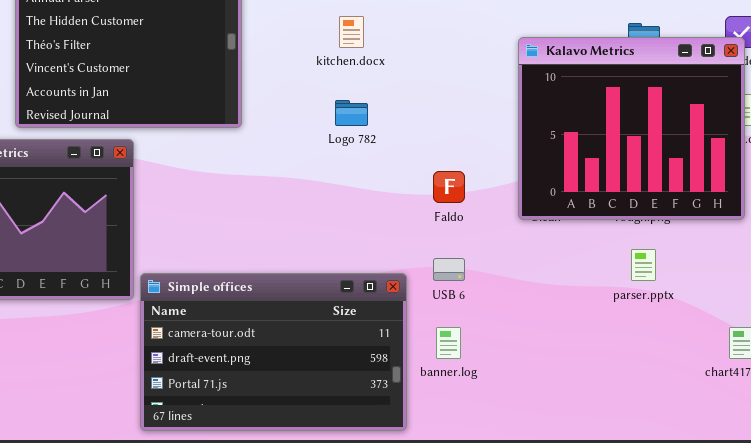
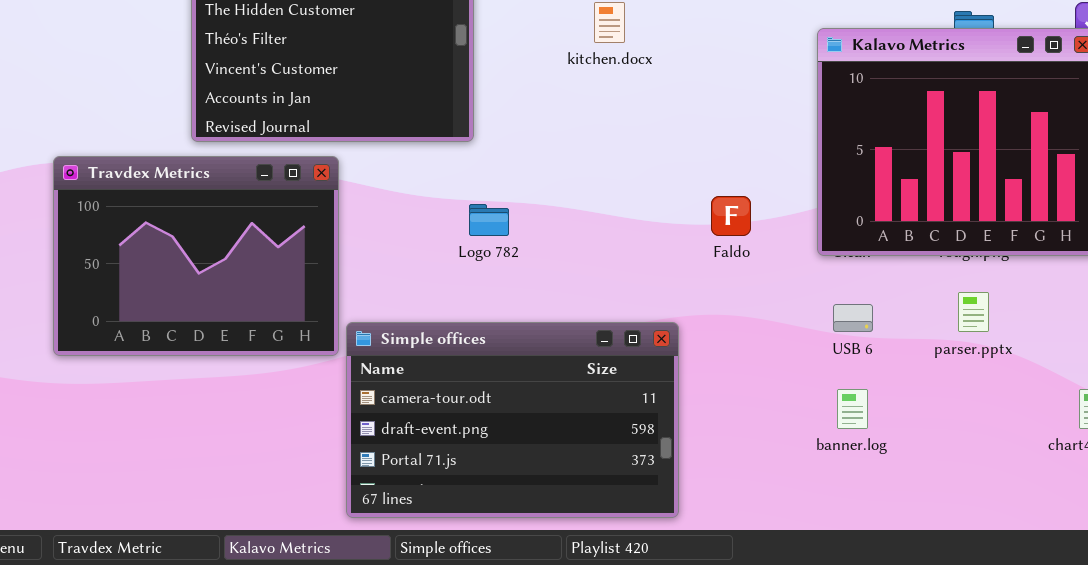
Logo 782: [335,100,368,126] -> [469,204,509,236], moved
USB 6: [433,258,465,281] -> [833,304,873,332], moved
banner.log: [436,327,461,359] -> [837,389,868,429], moved

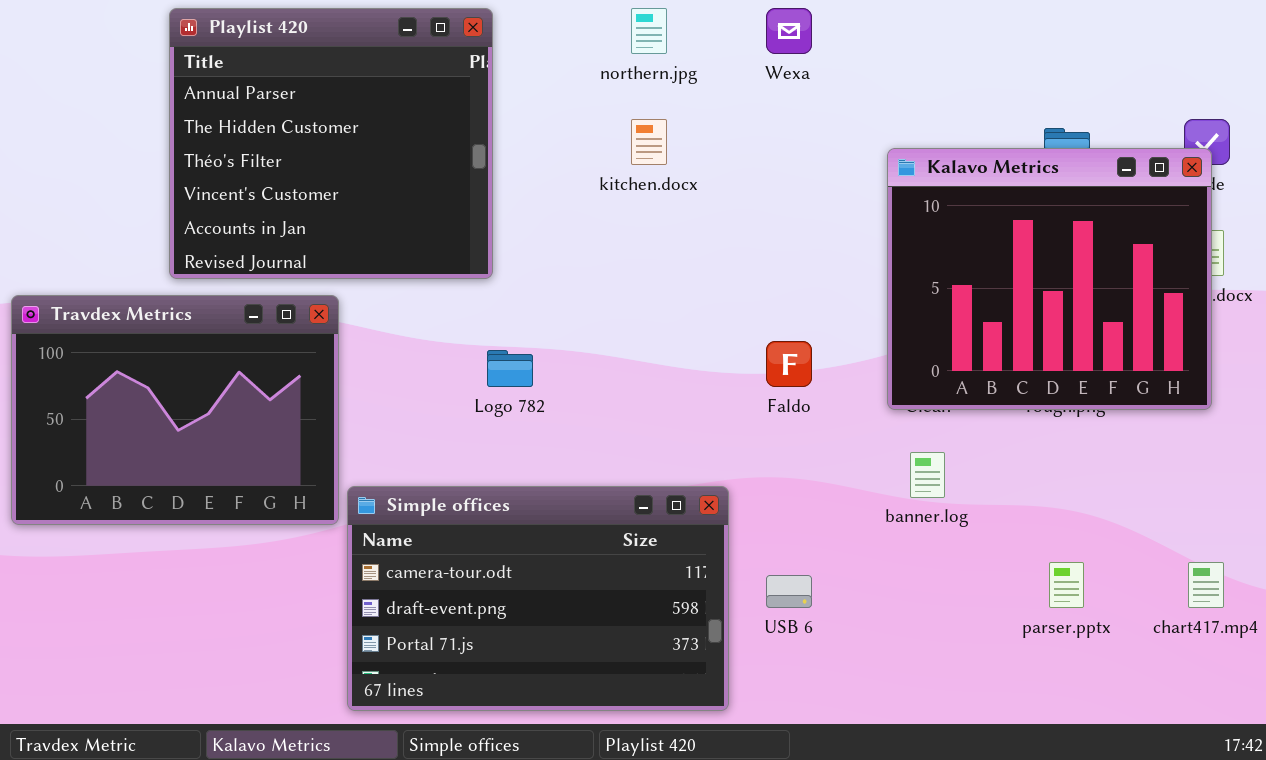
parser.pptx: [958,292,989,332] -> [1049,562,1084,608], moved
USB 6: [833,304,873,332] -> [766,575,812,608], moved
banner.log: [837,389,868,429] -> [910,452,945,498], moved

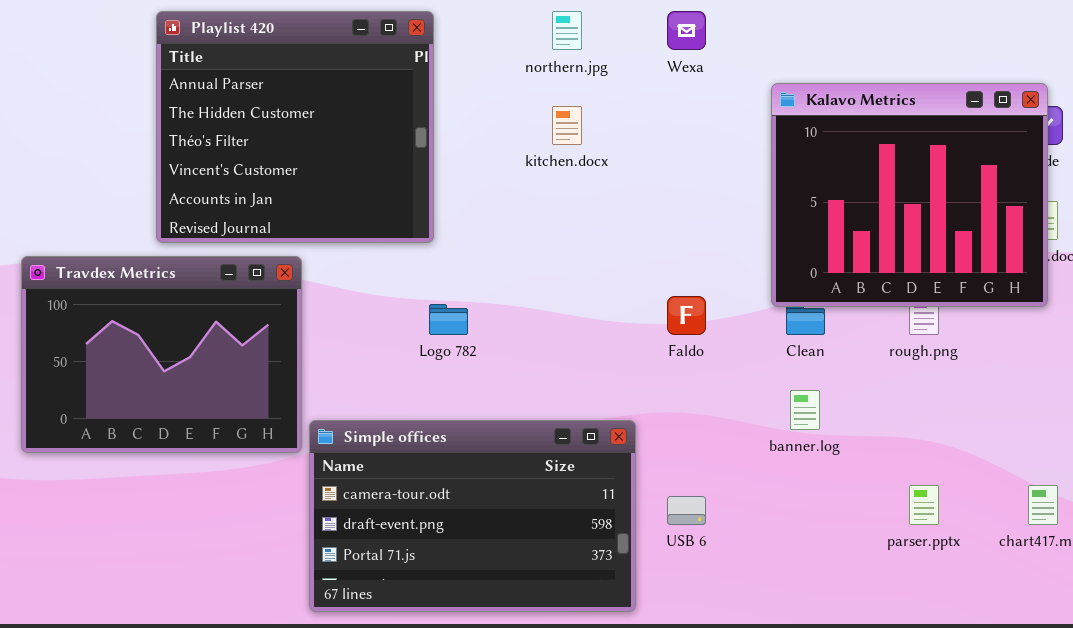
Kalavo Metrics: [887,148,1212,410] -> [771,83,1048,307], moved

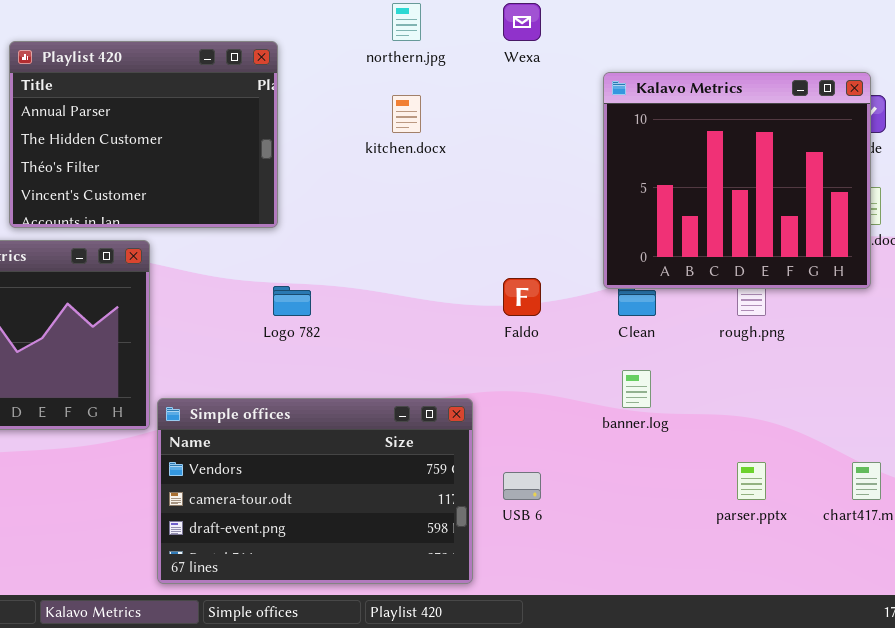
Playlist 420: [156,11,434,243] -> [9,41,278,228], resized
Simple offices: [309,420,636,612] -> [157,398,473,584], scrolled up 1 row

